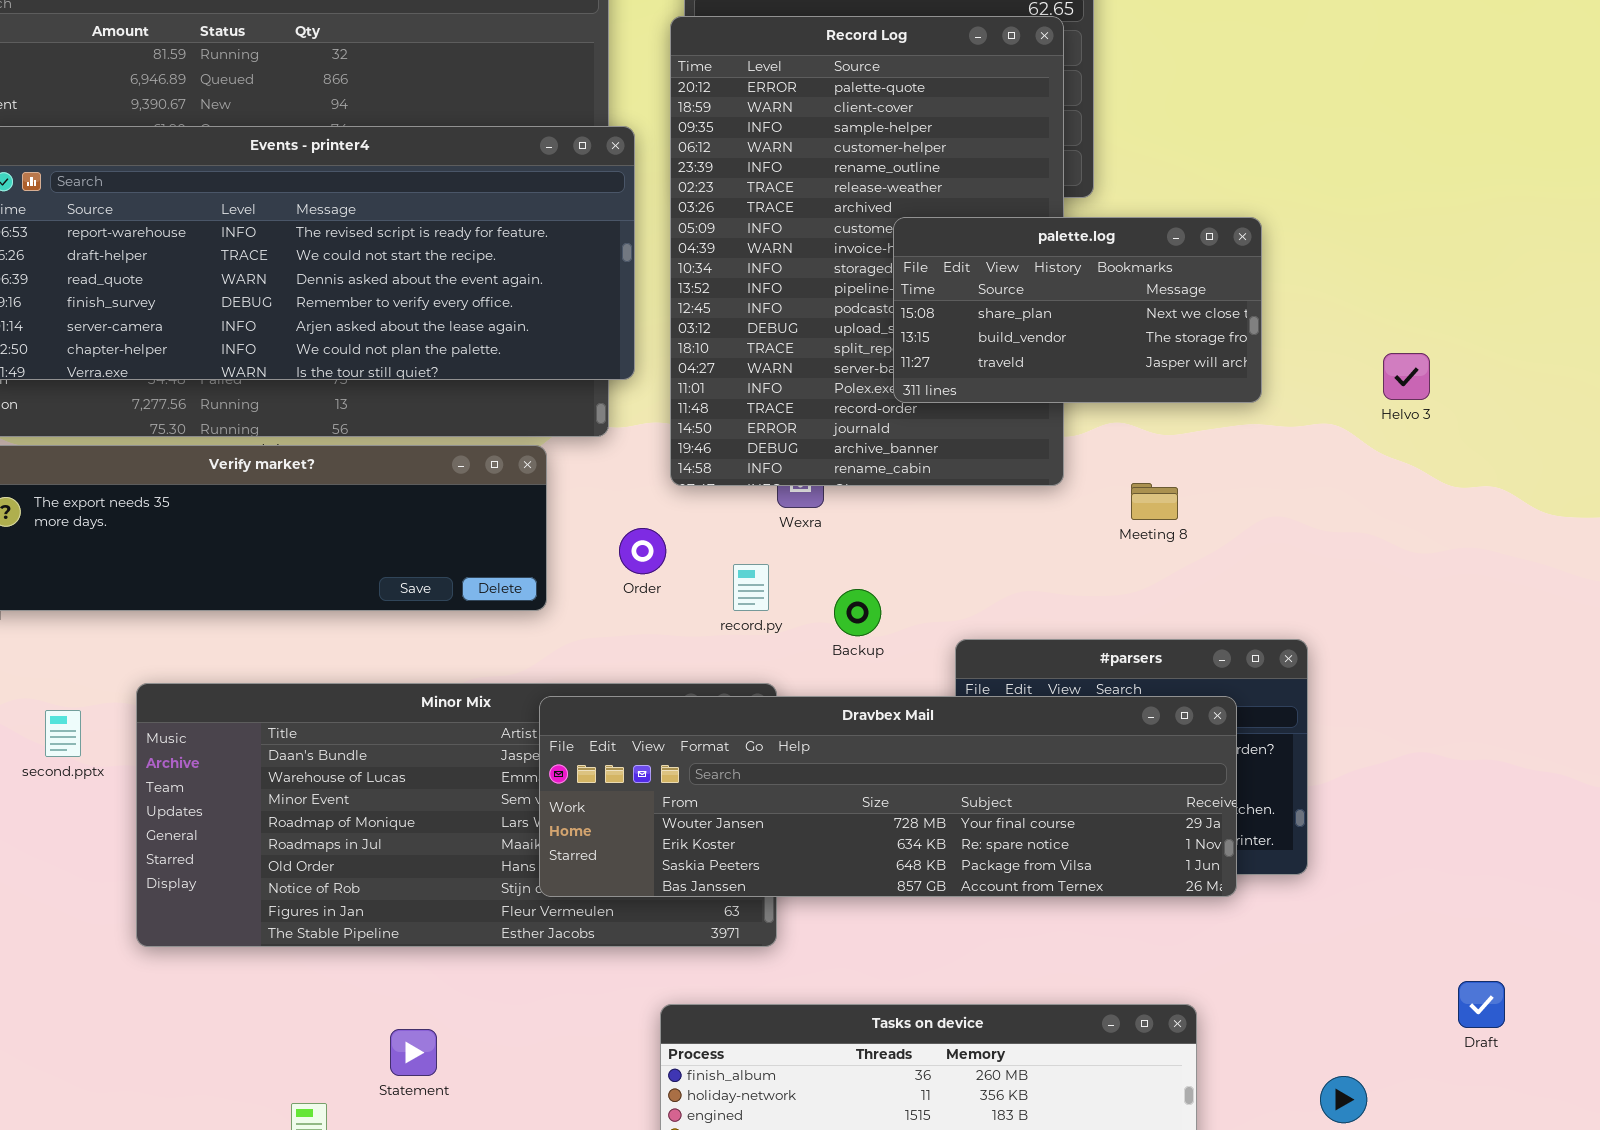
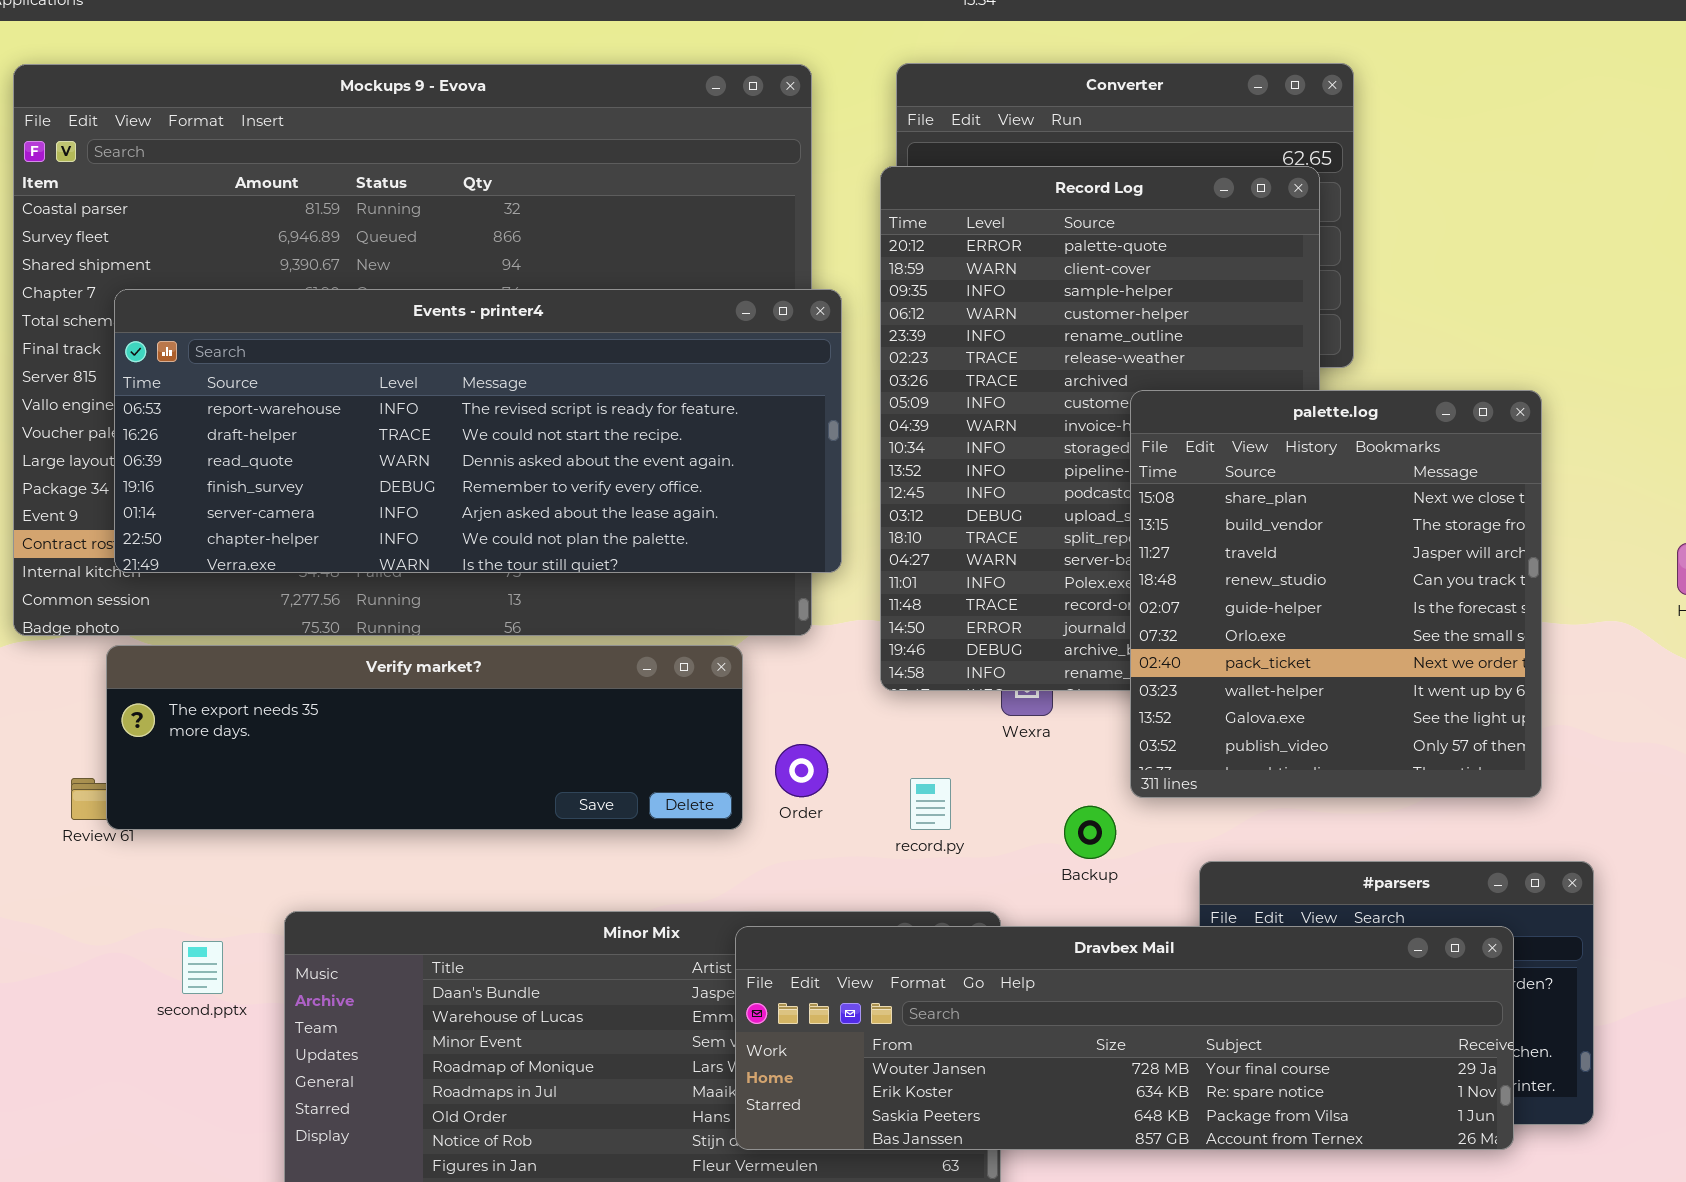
palette.log: [893,217,1262,403] -> [1130,390,1542,798], resized
Order: [619,528,666,574] -> [775,744,828,797], moved
record.py: [733,564,769,611] -> [910,778,951,830], moved

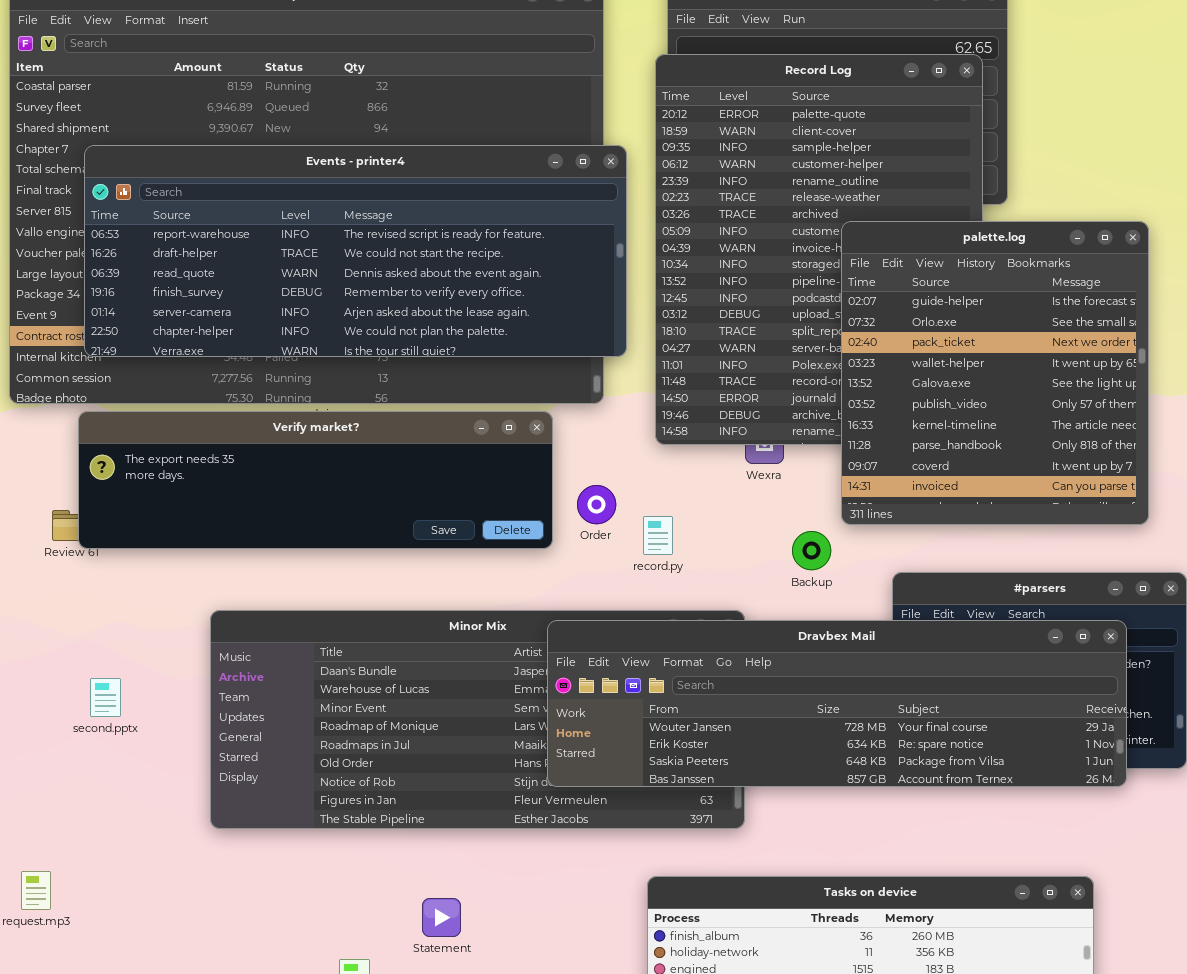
palette.log: [1130,390,1542,798] -> [841,221,1149,525], scrolled down 4 rows
record.py: [910,778,951,830] -> [643,516,673,555], moved
second.pptx: [182,941,223,994] -> [90,678,121,717], moved

